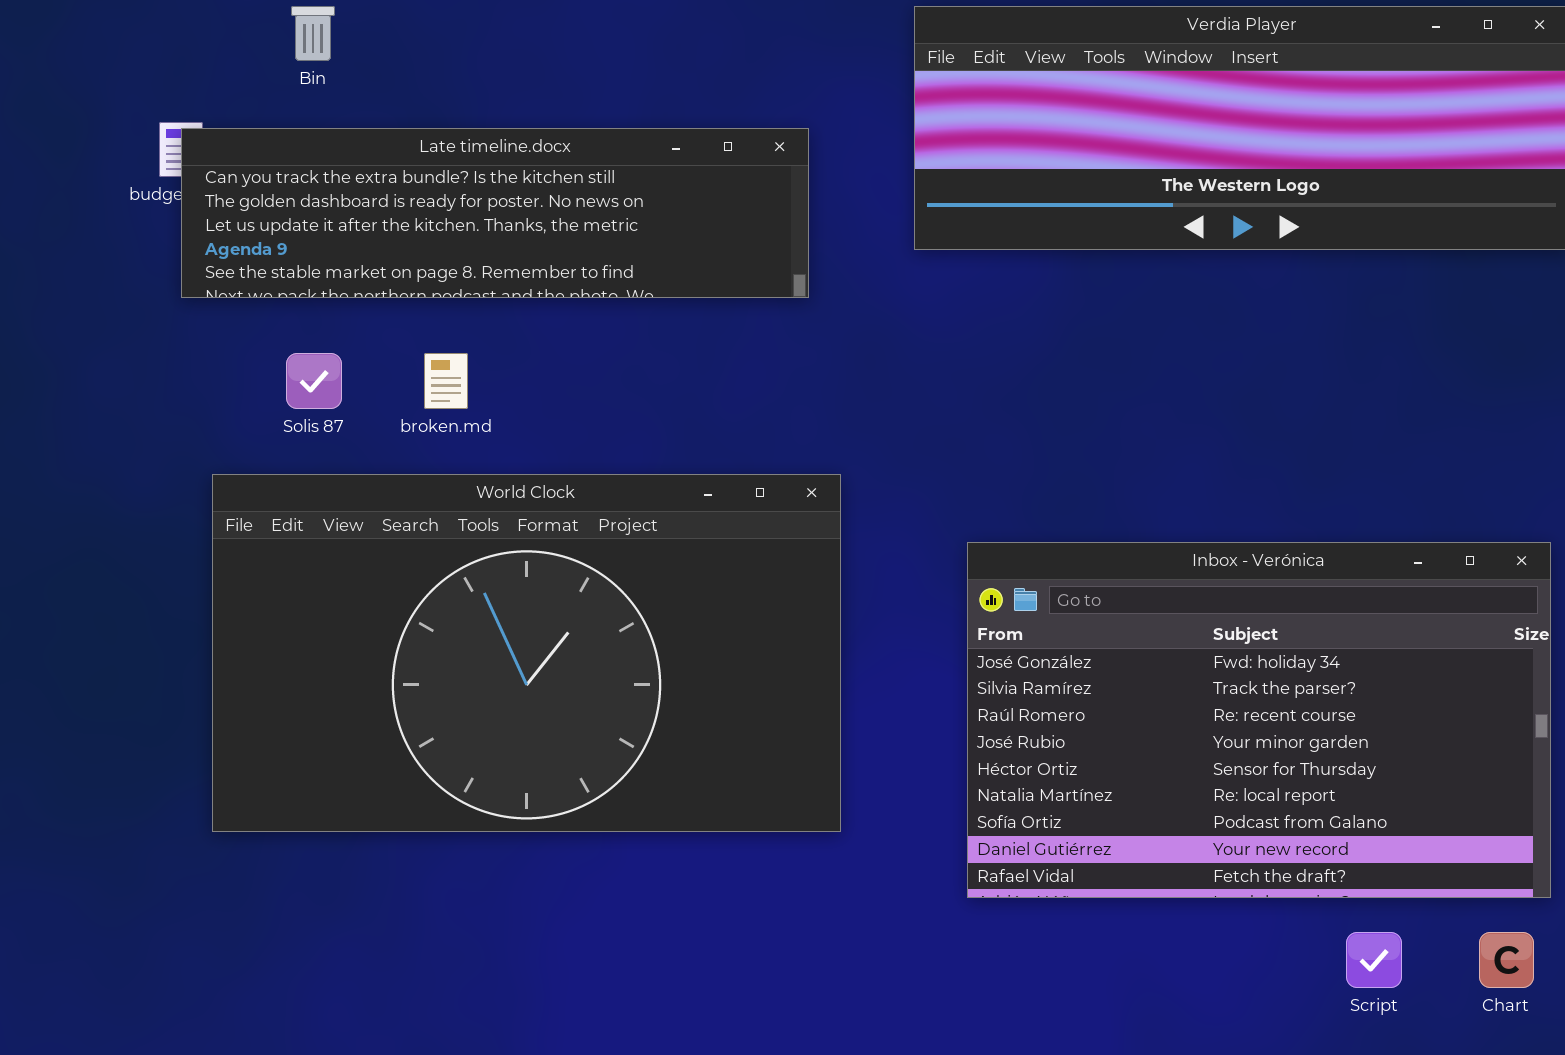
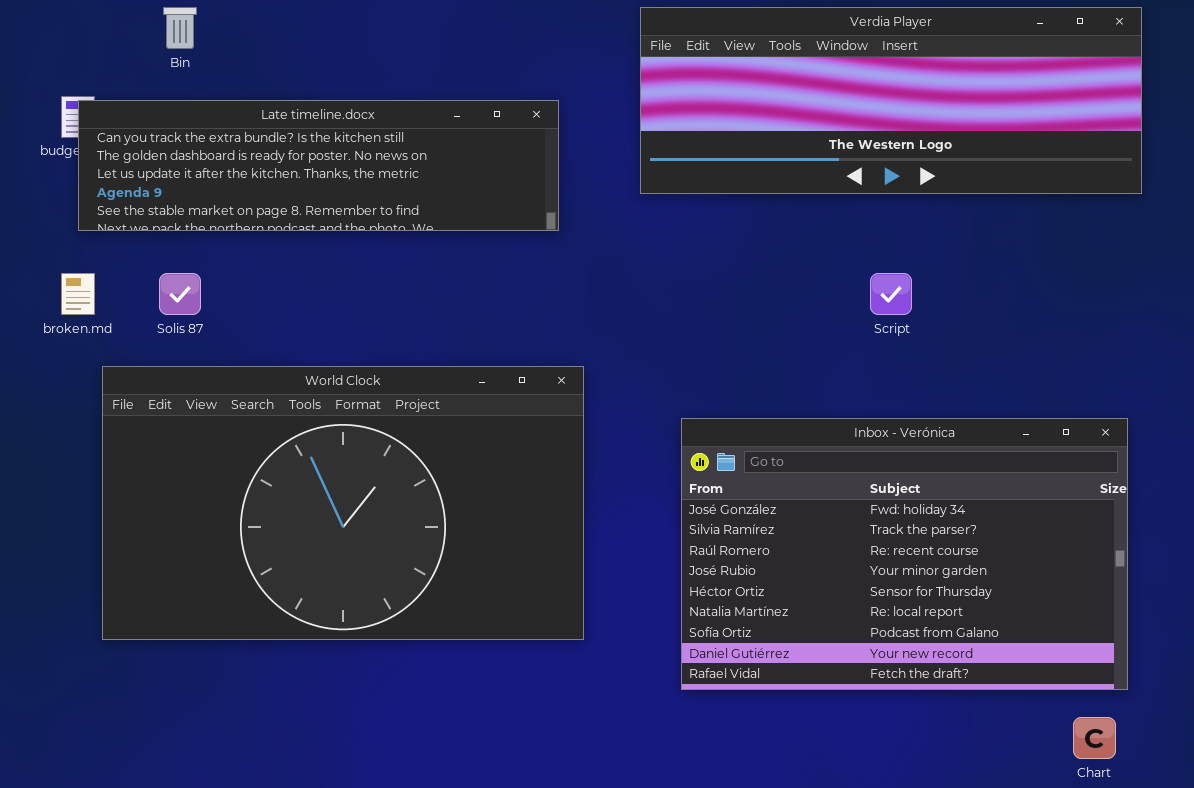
broken.md: [424,353,468,409] -> [61,273,95,315], moved
Script: [1346,932,1402,988] -> [870,273,912,315], moved

